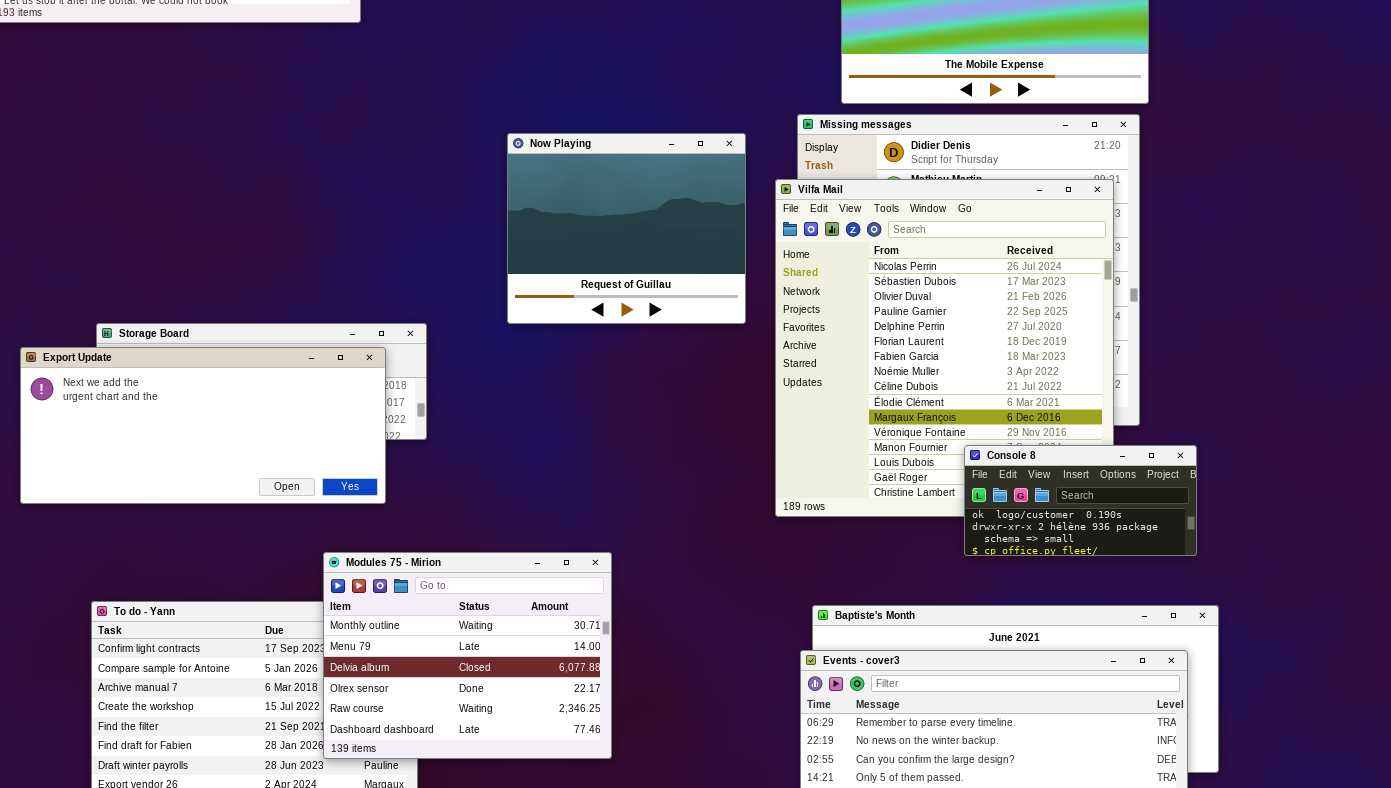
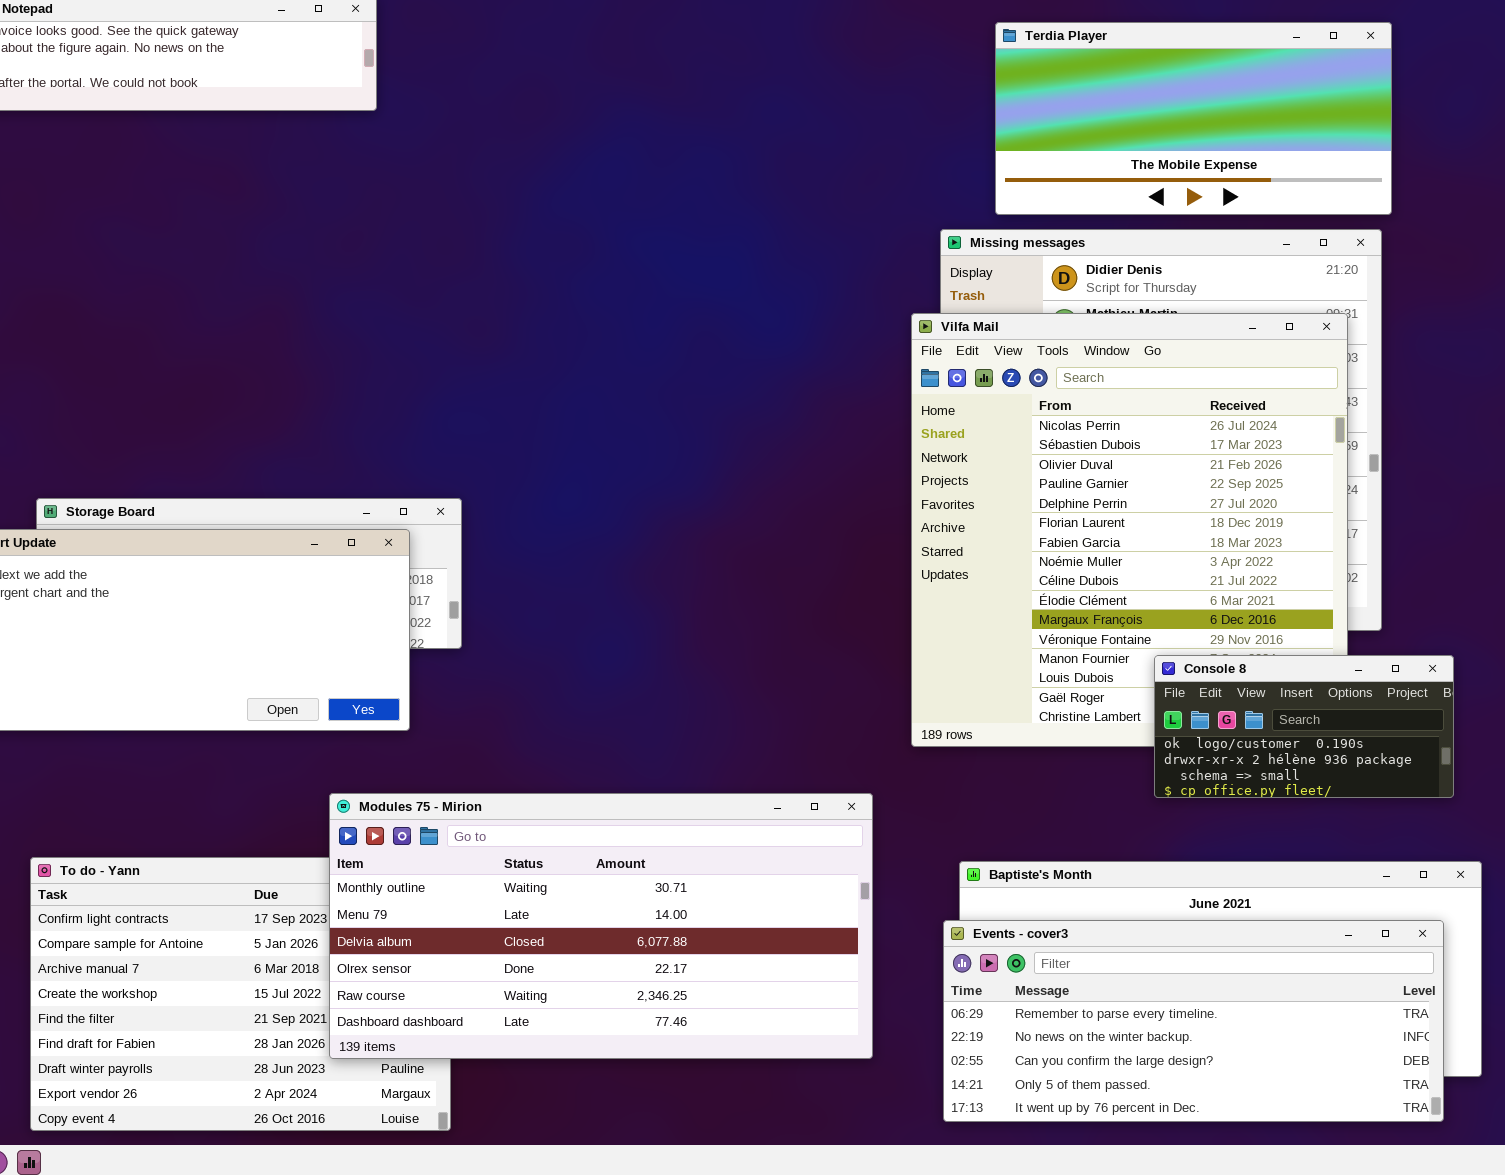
Now Playing: [507,133,746,324] -> none, closed
Modules 75 - Mirion: [323,552,612,759] -> [329,793,873,1059], resized

